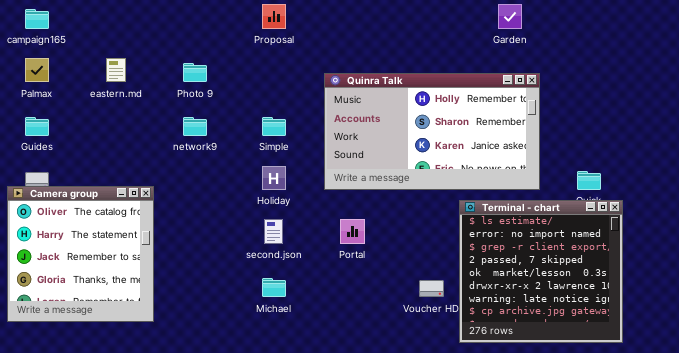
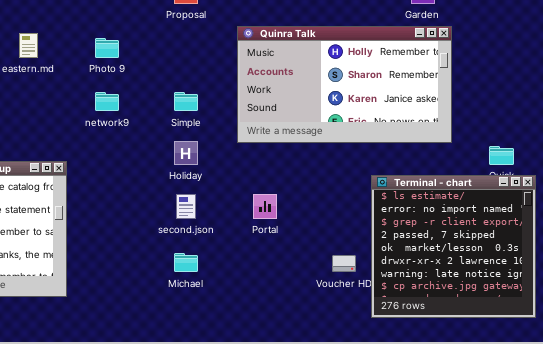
Quinra Talk: [324,73,540,190] -> [237,26,452,143], moved

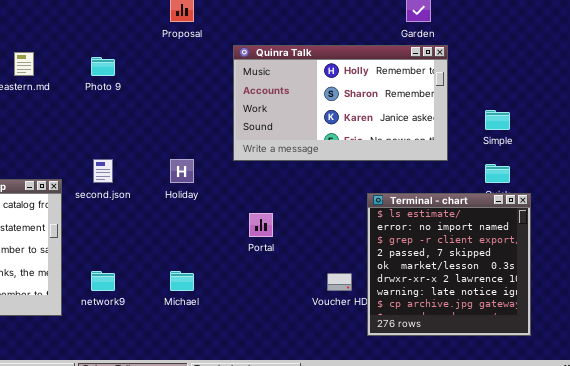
network9: [95,92,119,111] -> [91,271,115,291], moved
Simple: [174,92,198,111] -> [485,110,510,130], moved
second.json: [176,194,196,219] -> [93,159,113,183], moved

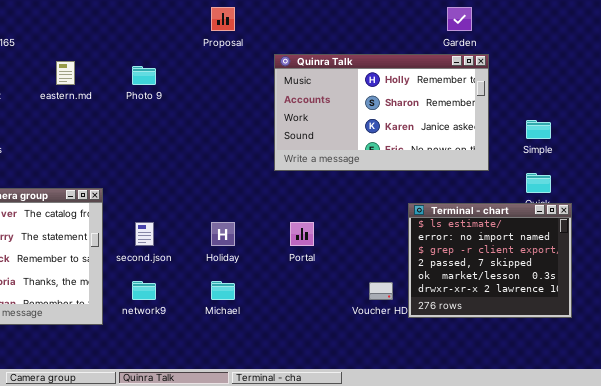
second.json: [93,159,113,183] -> [135,222,154,246], moved
Holiday: [170,159,194,183] -> [211,222,235,246], moved
Terminal - chart: [367,193,531,336] -> [408,203,572,318], resized

